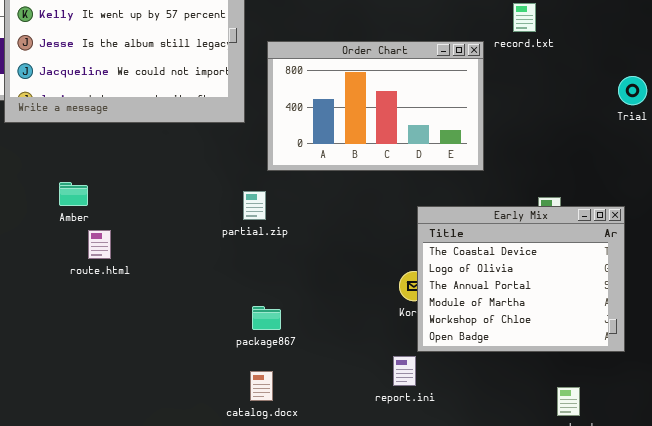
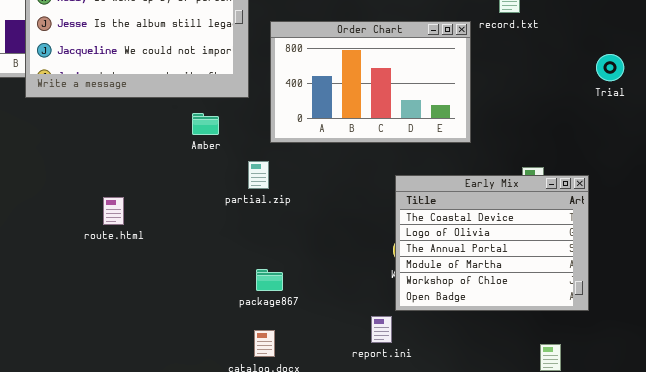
Amber: [59,182,88,206] -> [192,113,219,135], moved
Early Mix: [417,206,625,352] -> [395,175,589,311], moved
report.ini: [393,356,416,386] -> [371,316,392,343], moved

